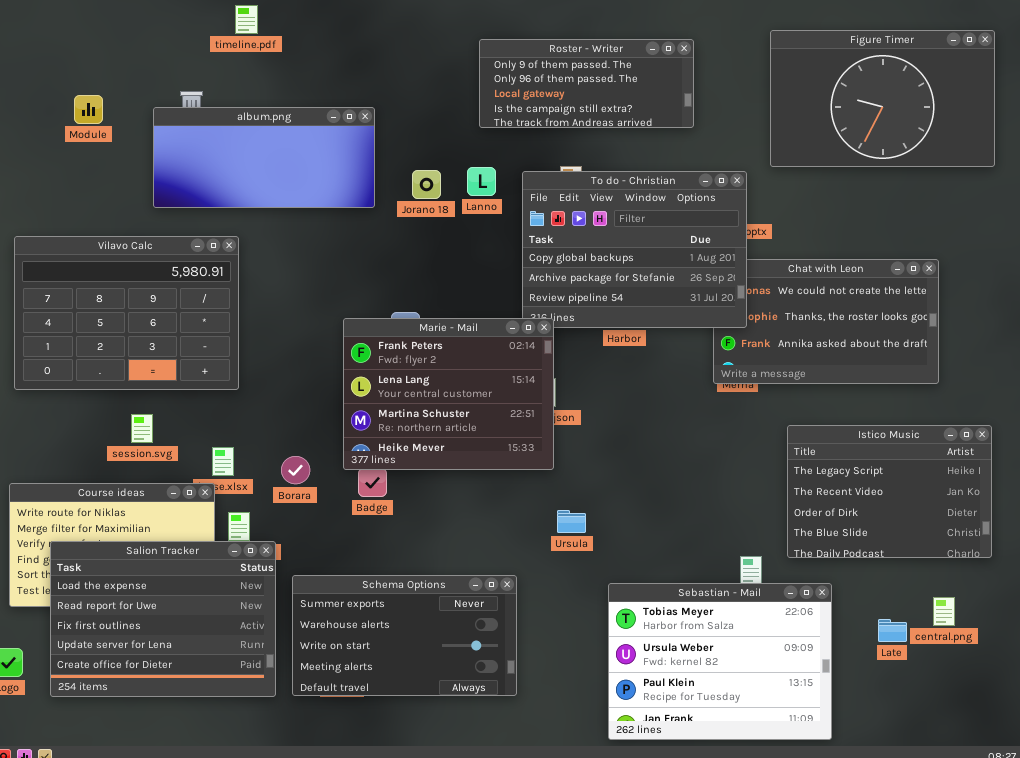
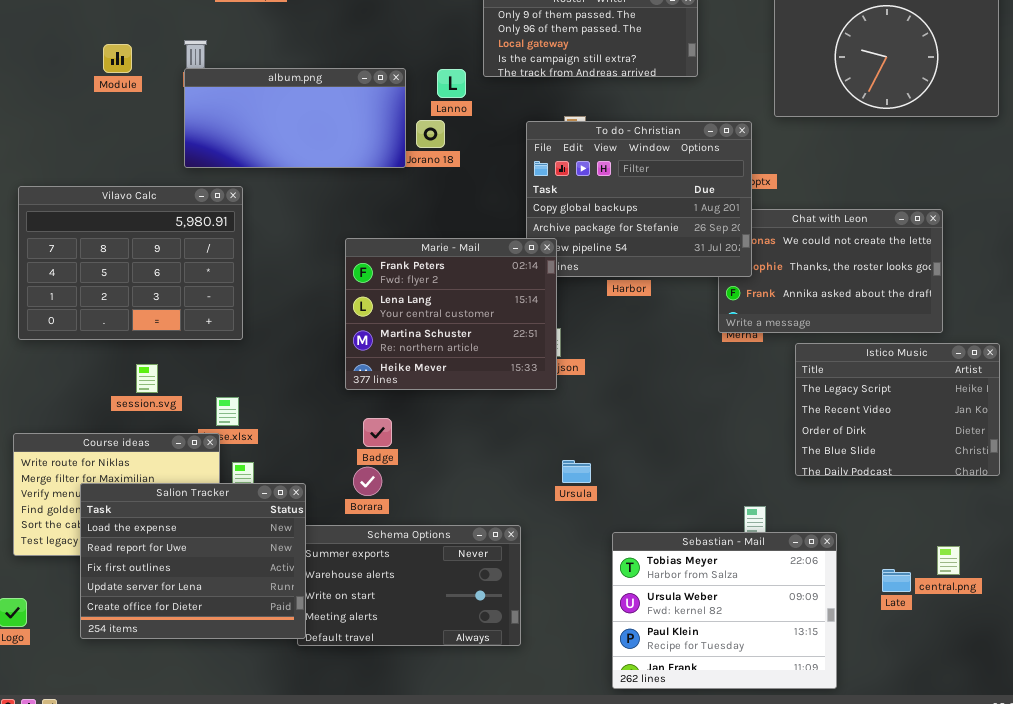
Module: [74,95,103,124] -> [103,44,132,73], moved
album.png: [153,107,375,208] -> [184,68,406,168], moved
Lanno: [467,167,496,196] -> [437,69,466,98], moved
Marie - Mail: [343,318,554,470] -> [345,238,557,390], moved
Istico Music: [787,425,992,558] -> [795,343,1000,476], moved
Borara: [281,456,310,484] -> [353,467,382,496], moved
Salion Tracker: [50,541,276,697] -> [80,483,306,639], moved

